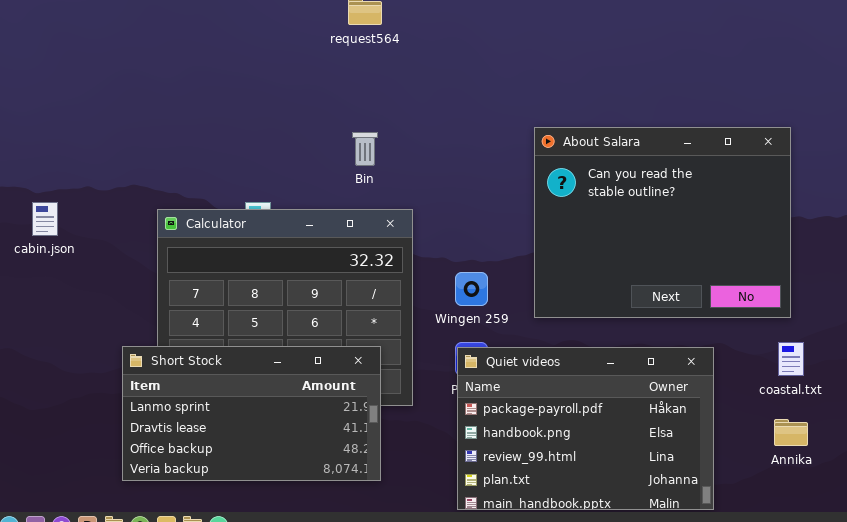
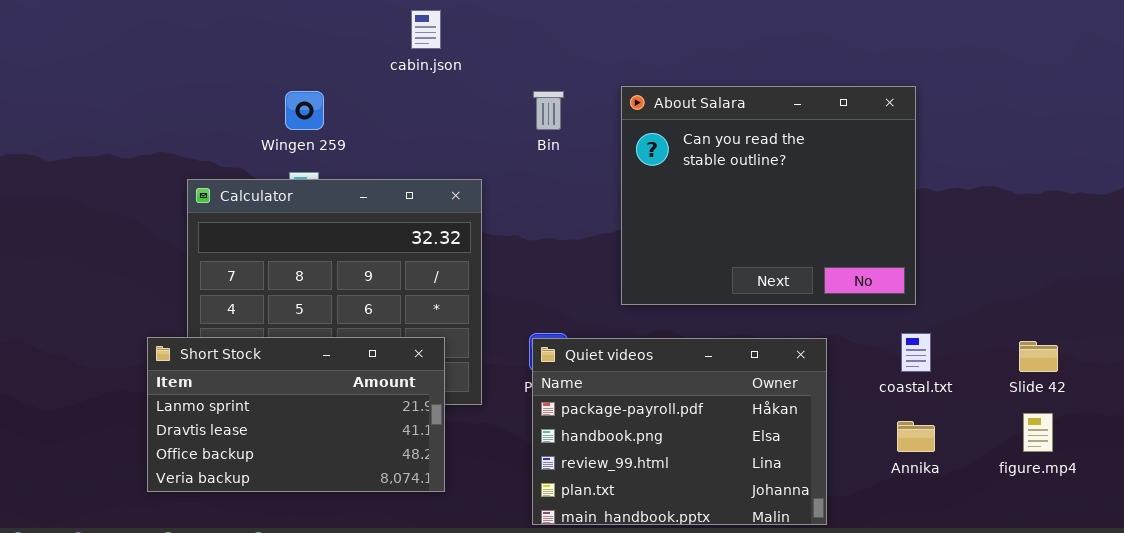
Bin: [352,132,378,166] -> [533,91,564,130], moved
cabin.json: [32,202,58,236] -> [411,10,441,49], moved
Wingen 259: [455,272,488,306] -> [285,91,324,130], moved

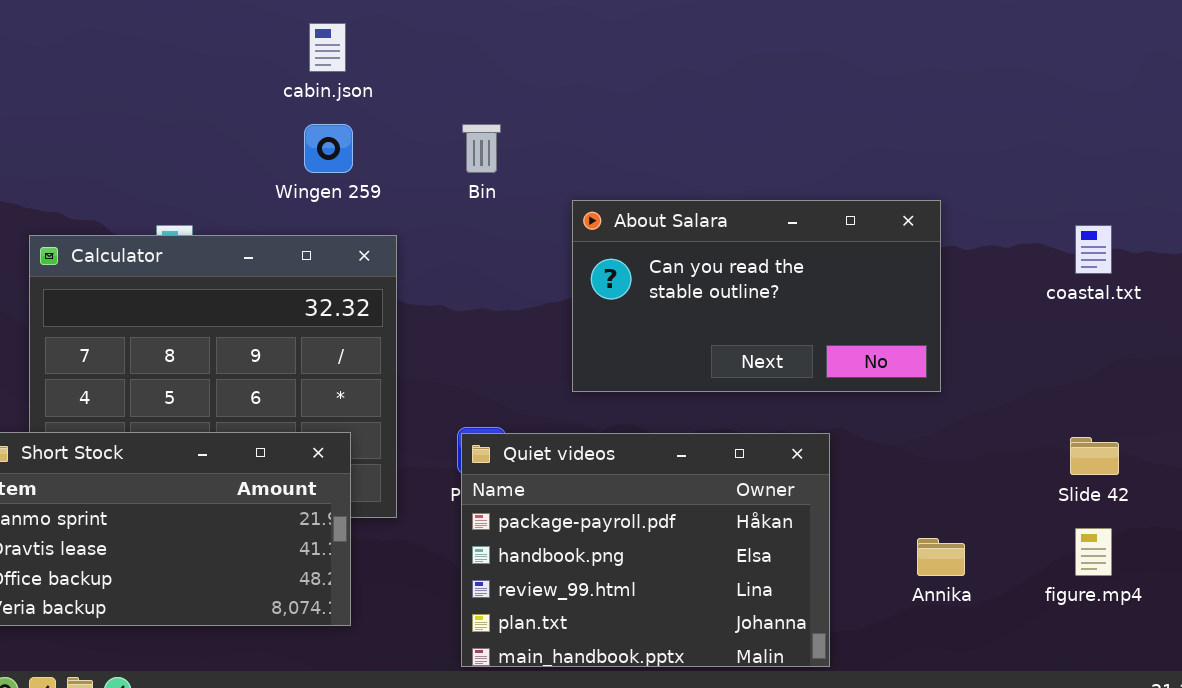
About Salara: [621,86,916,305] -> [572,200,941,392], resized
Wingen 259: [285,91,324,130] -> [304,124,353,173], moved
coastal.txt: [901,333,931,372] -> [1075,225,1112,274], moved

